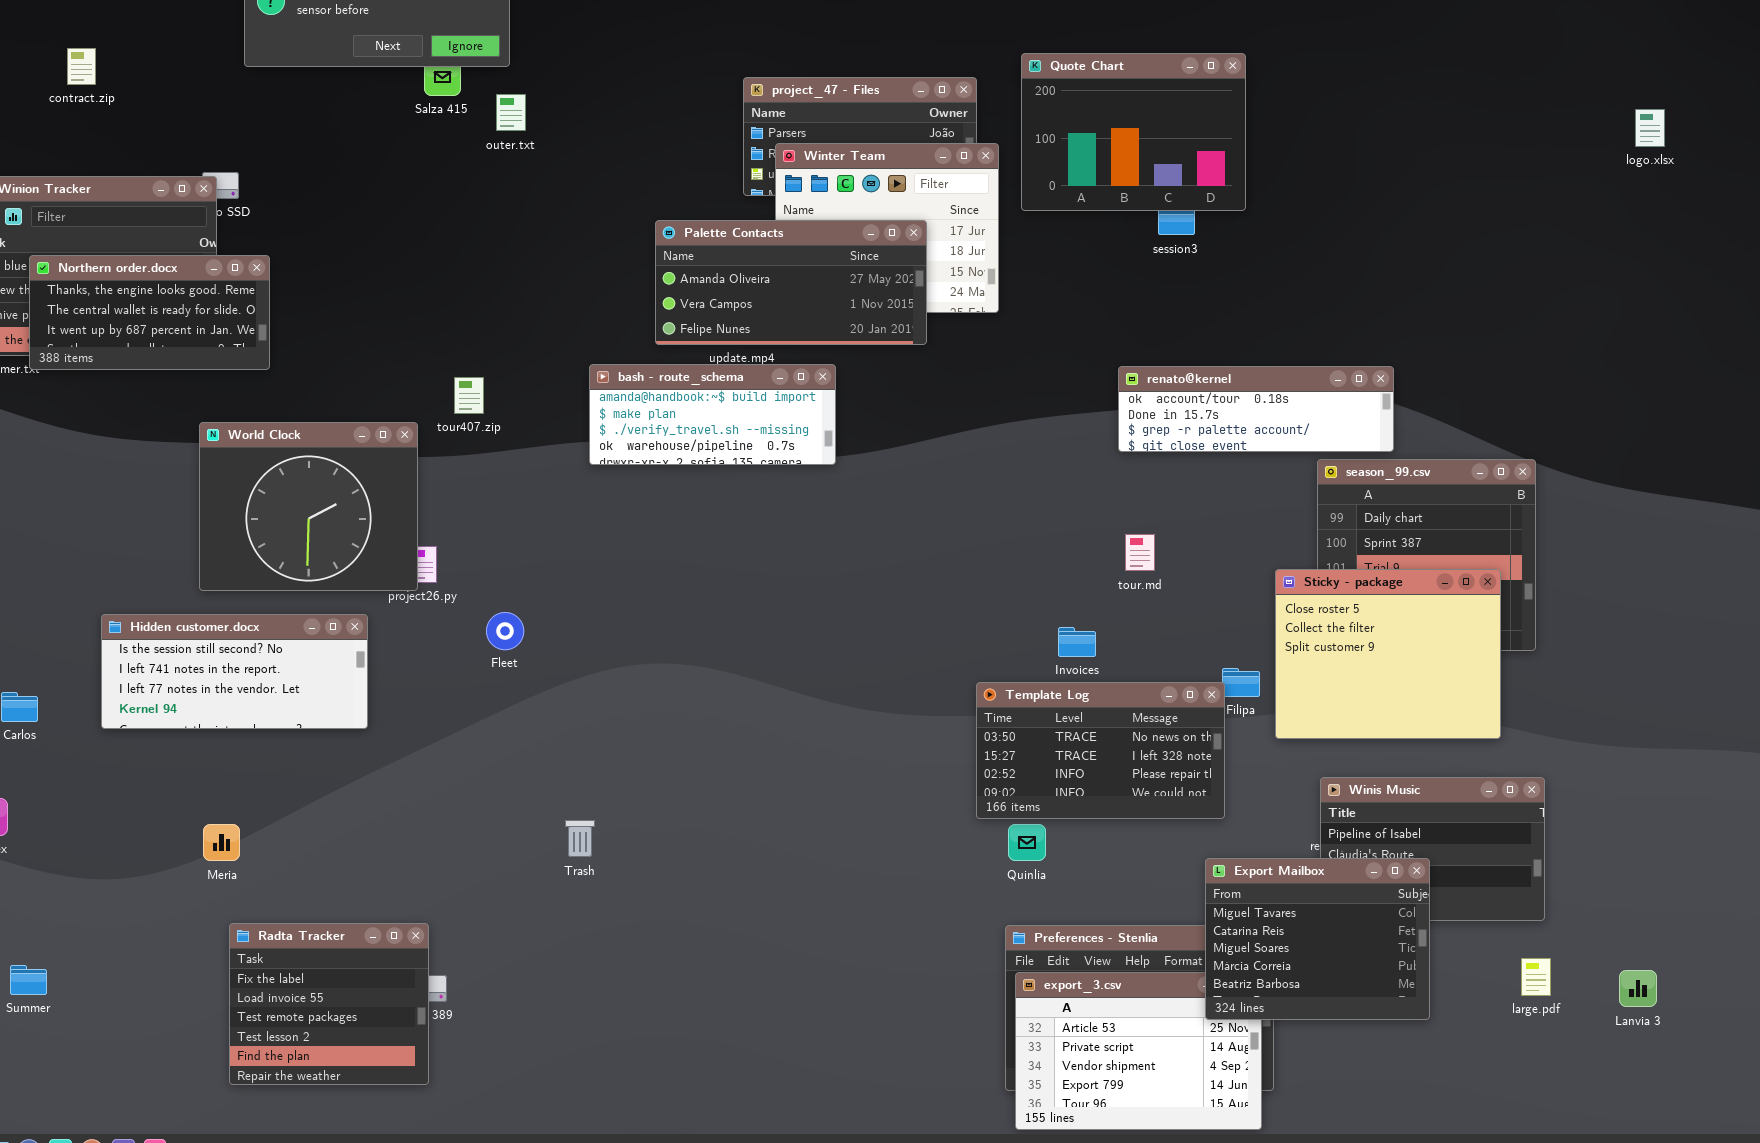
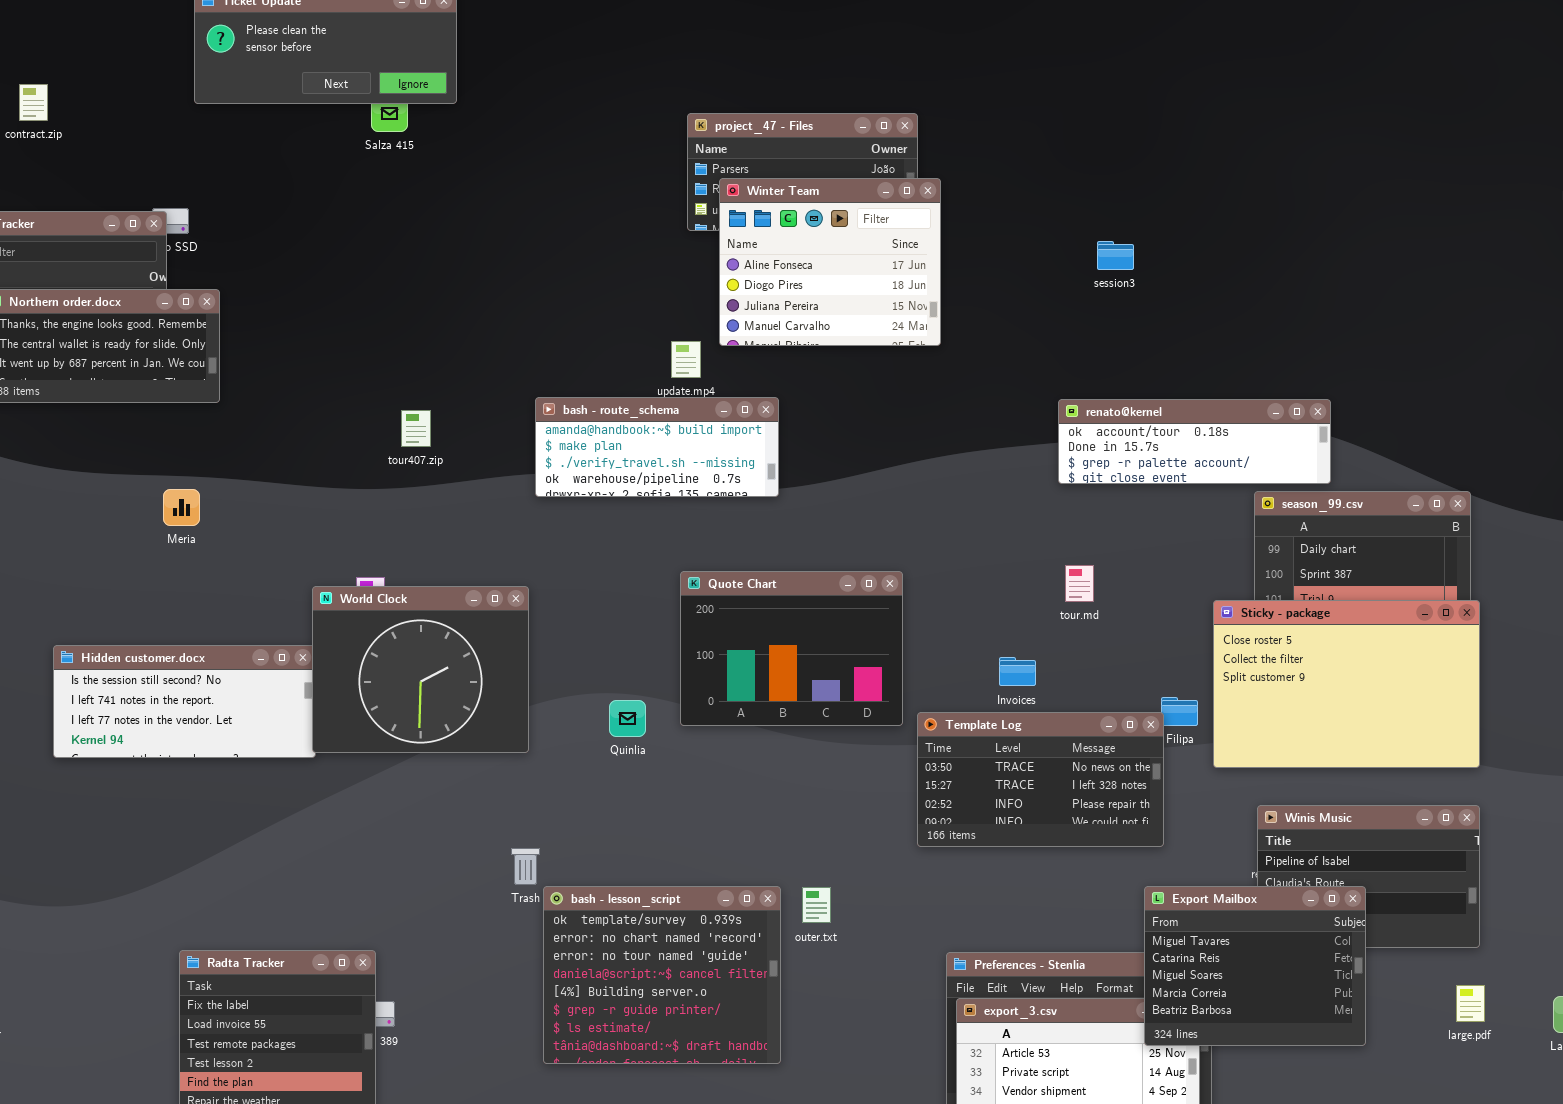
Quote Chart: [1021,53,1246,211] -> [680,571,903,726], moved
outer.txt: [496,94,526,131] -> [802,887,831,923], moved
Palette Contacts: [655,220,927,345] -> none, closed
World Clock: [199,422,418,591] -> [312,586,529,753], moved
Sticky - package: [1275,569,1501,739] -> [1213,600,1480,768], resized
Meria: [203,824,240,861] -> [163,489,200,526], moved
Quinlia: [1008,824,1046,861] -> [609,700,646,737], moved
bash - lesson_script: none -> [543,886,781,1064], opened

